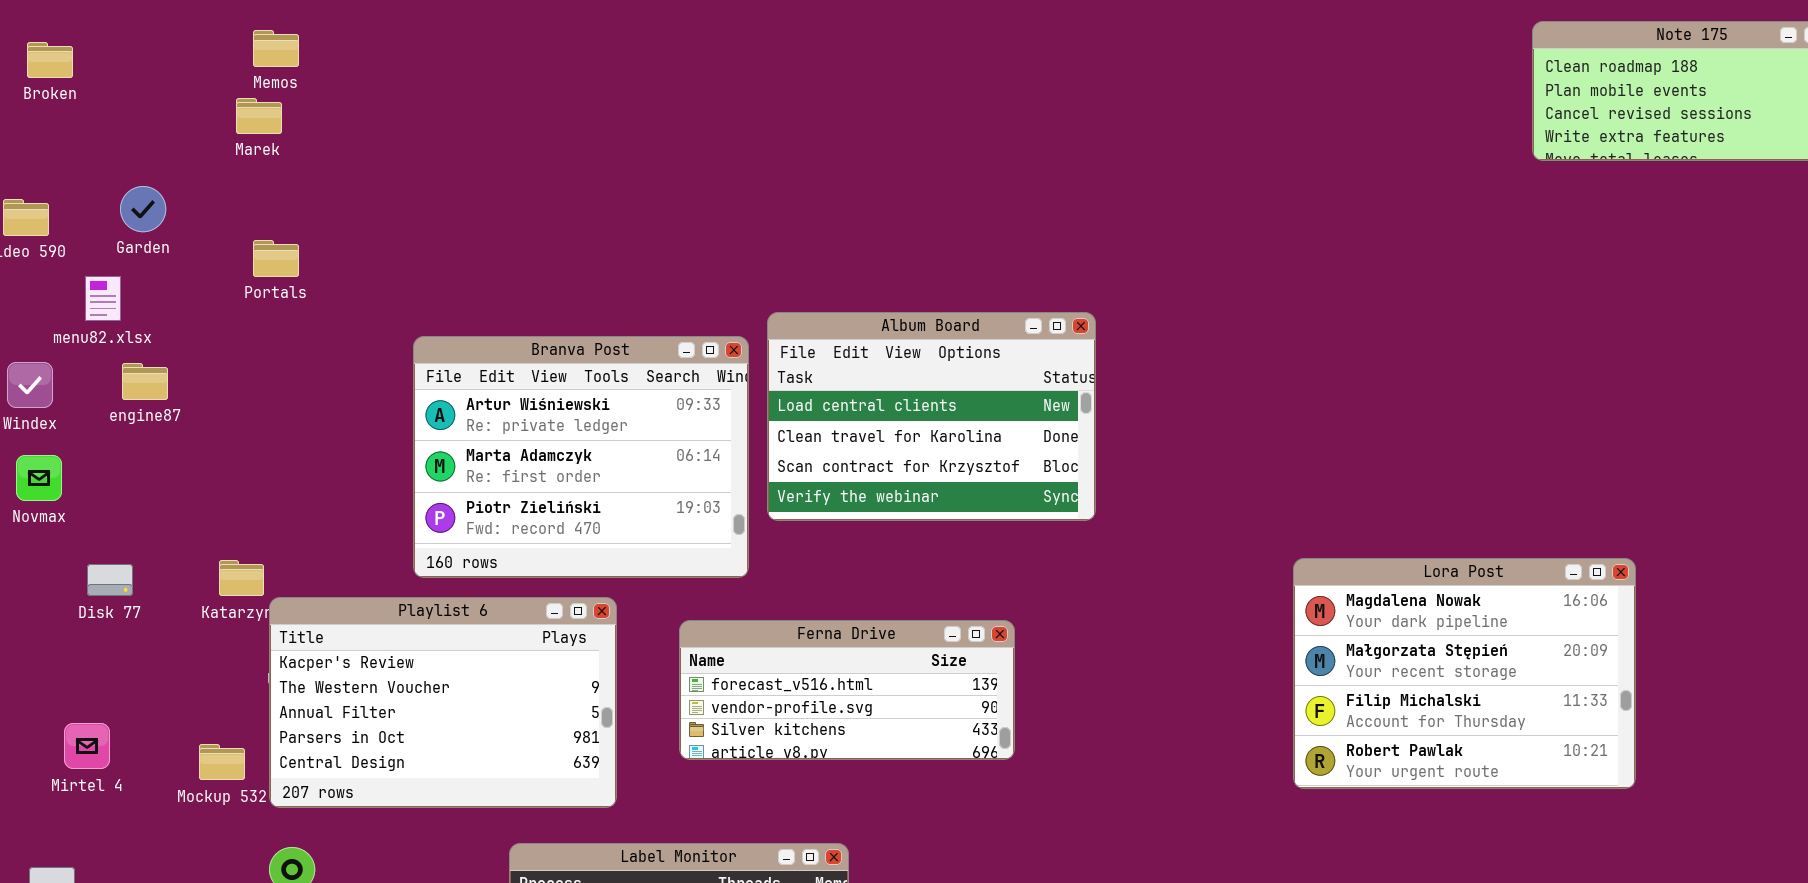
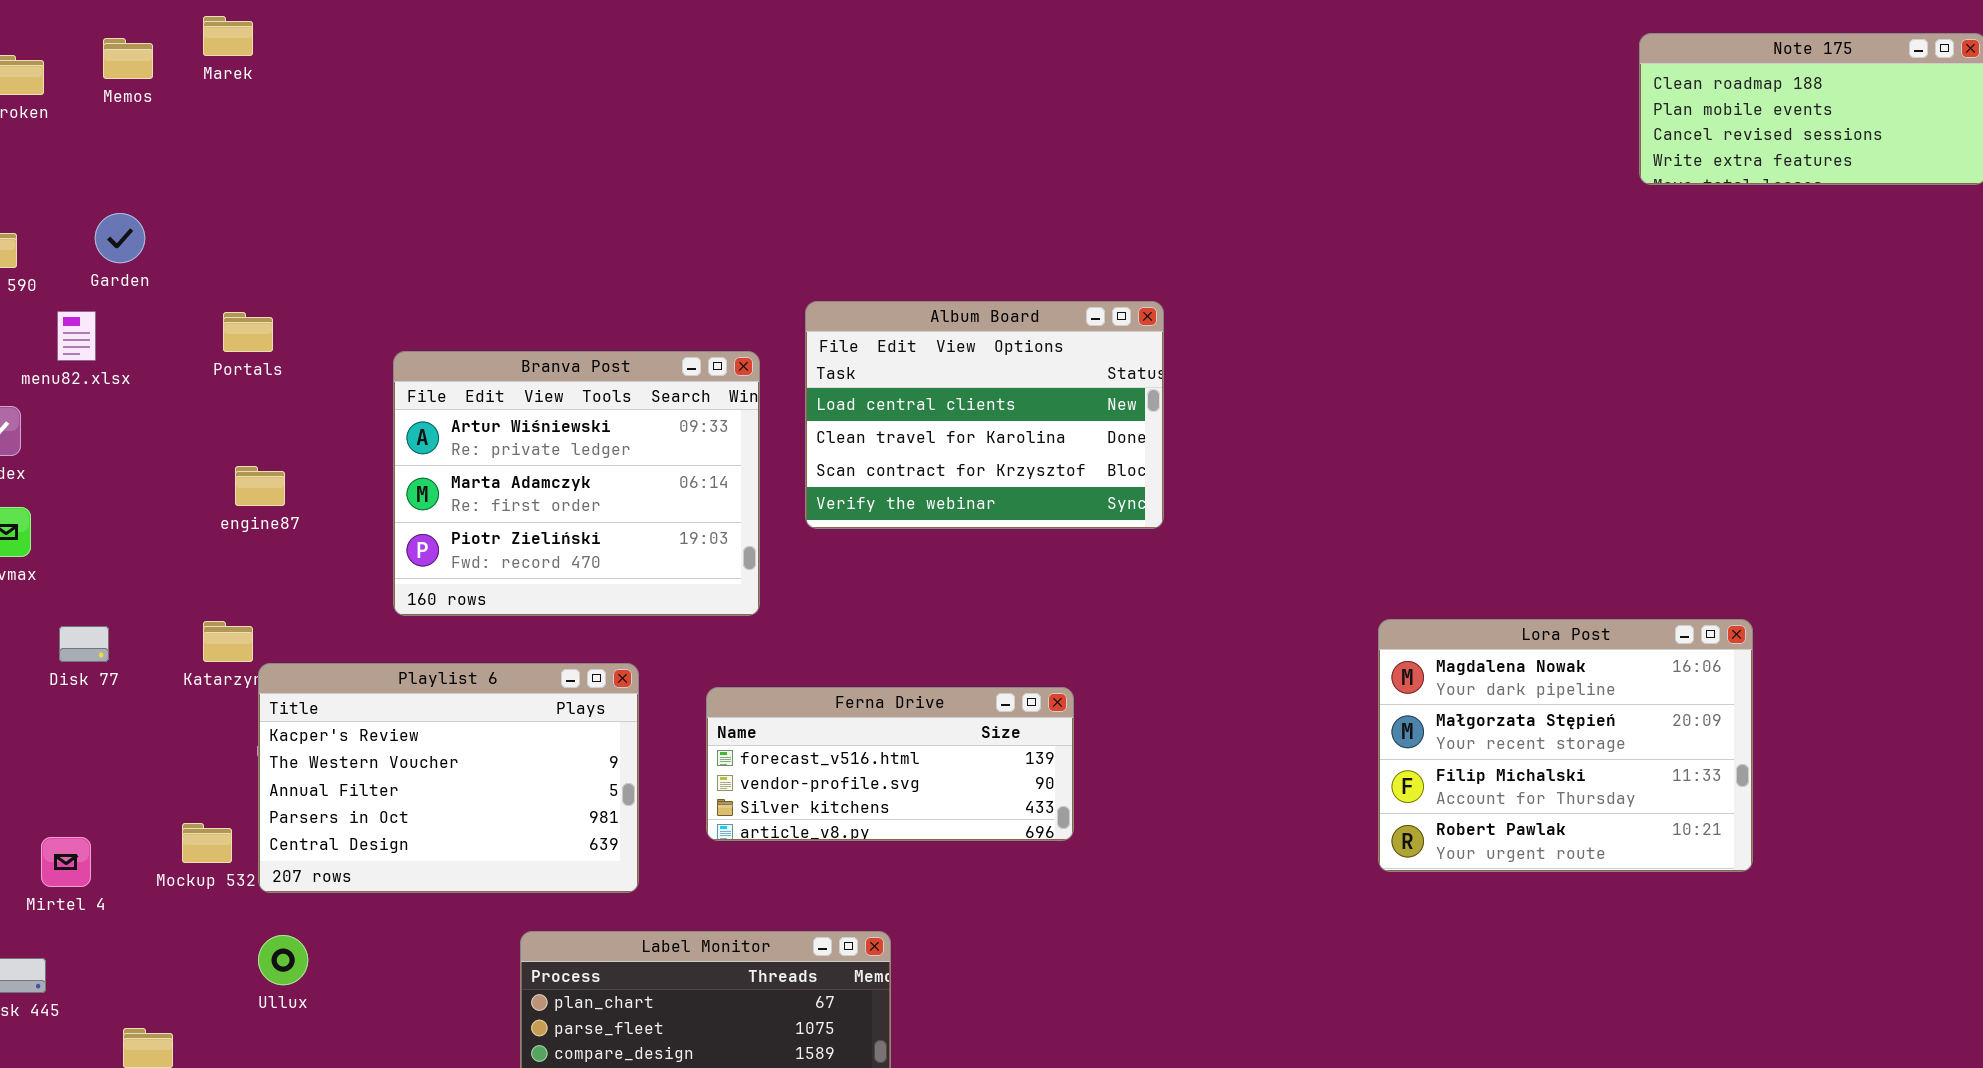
Memos: [253,30,299,67] -> [103,38,153,79], moved
Marek: [236,98,282,134] -> [203,16,253,56], moved
Portals: [253,240,299,277] -> [223,312,273,352], moved
Album Board: [767,312,1096,521] -> [805,301,1164,529], moved
Branva Post: [413,336,749,578] -> [393,351,760,616], moved
engine87: [122,363,168,400] -> [235,466,285,506], moved
Mirtel 4: [64,723,110,769] -> [41,837,91,887], moved

